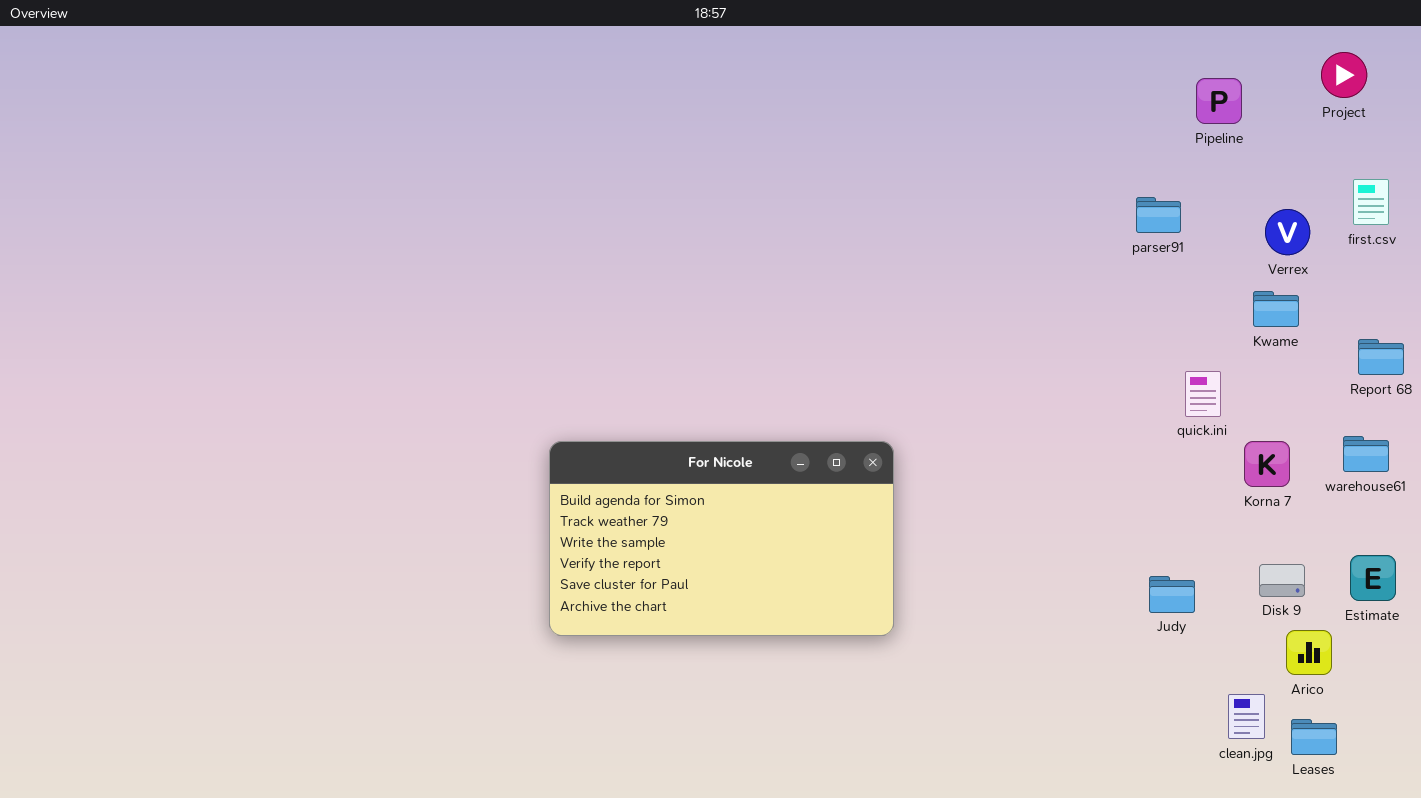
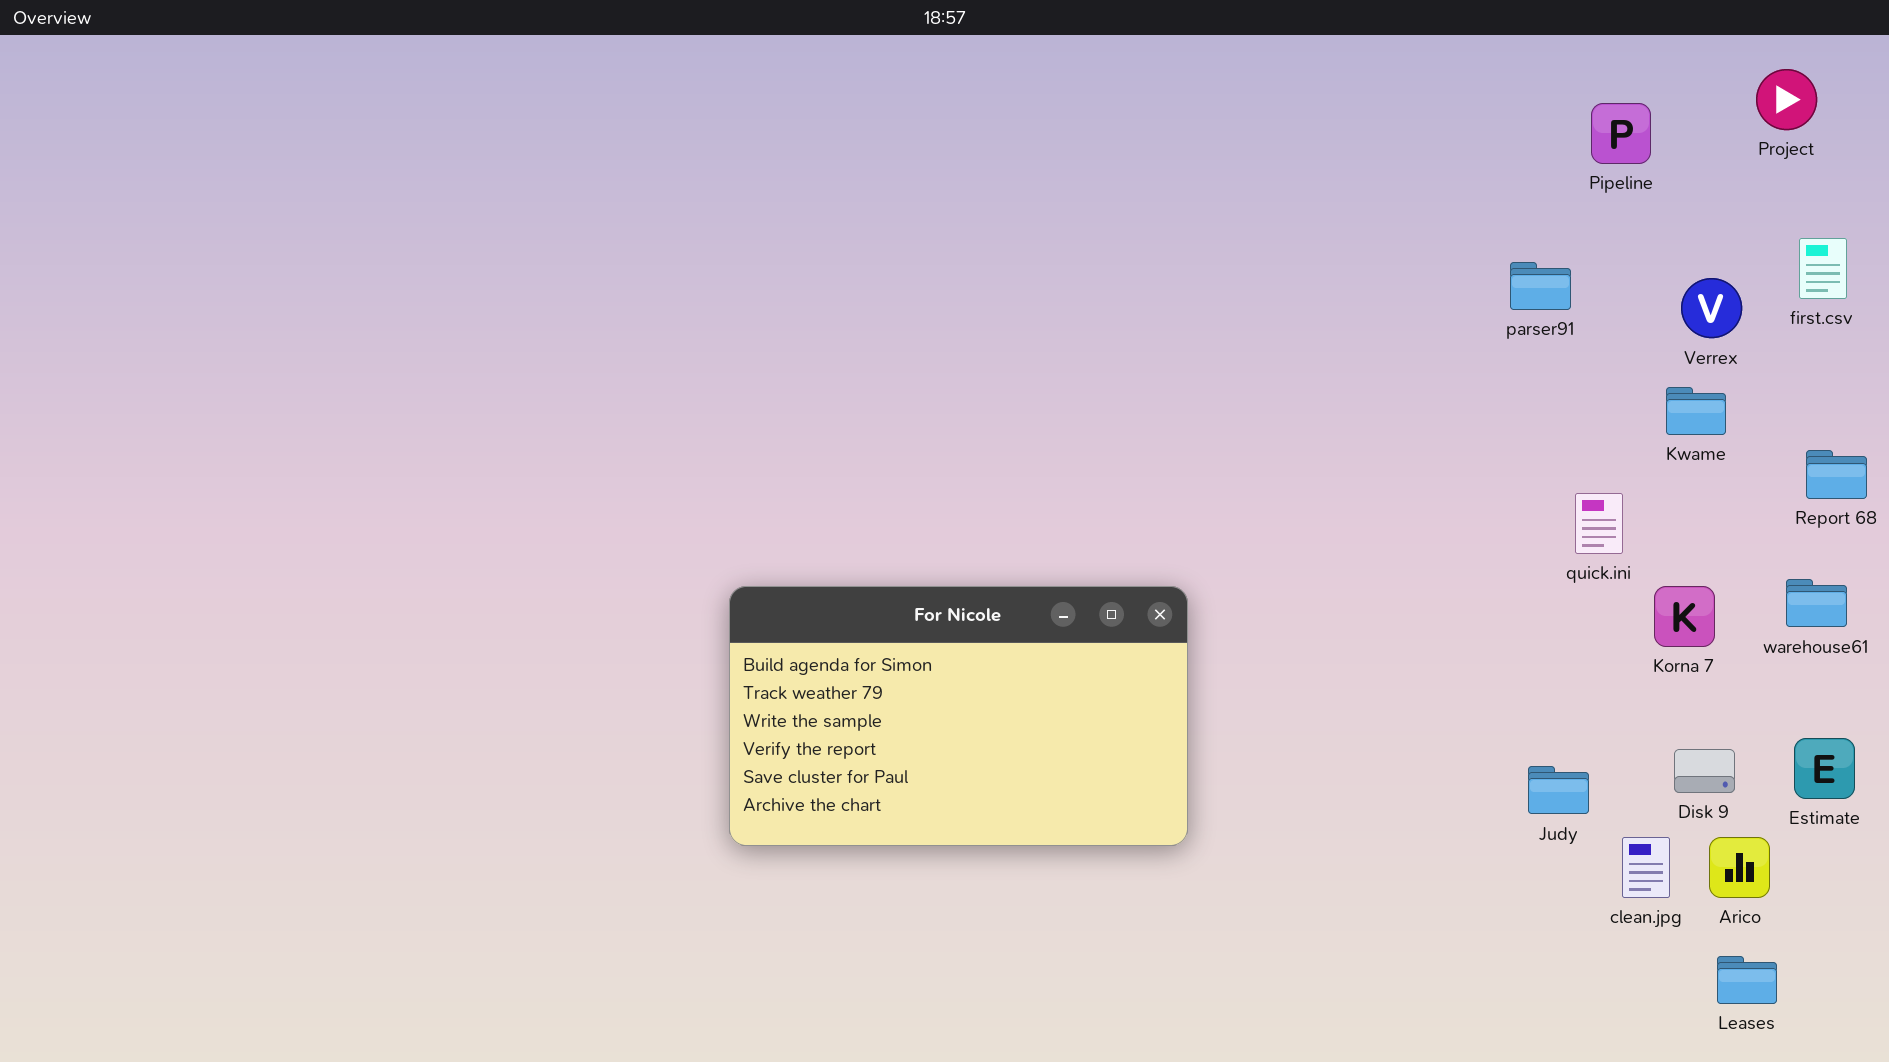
clean.jpg: [1228,694,1265,739] -> [1622,837,1670,898], moved

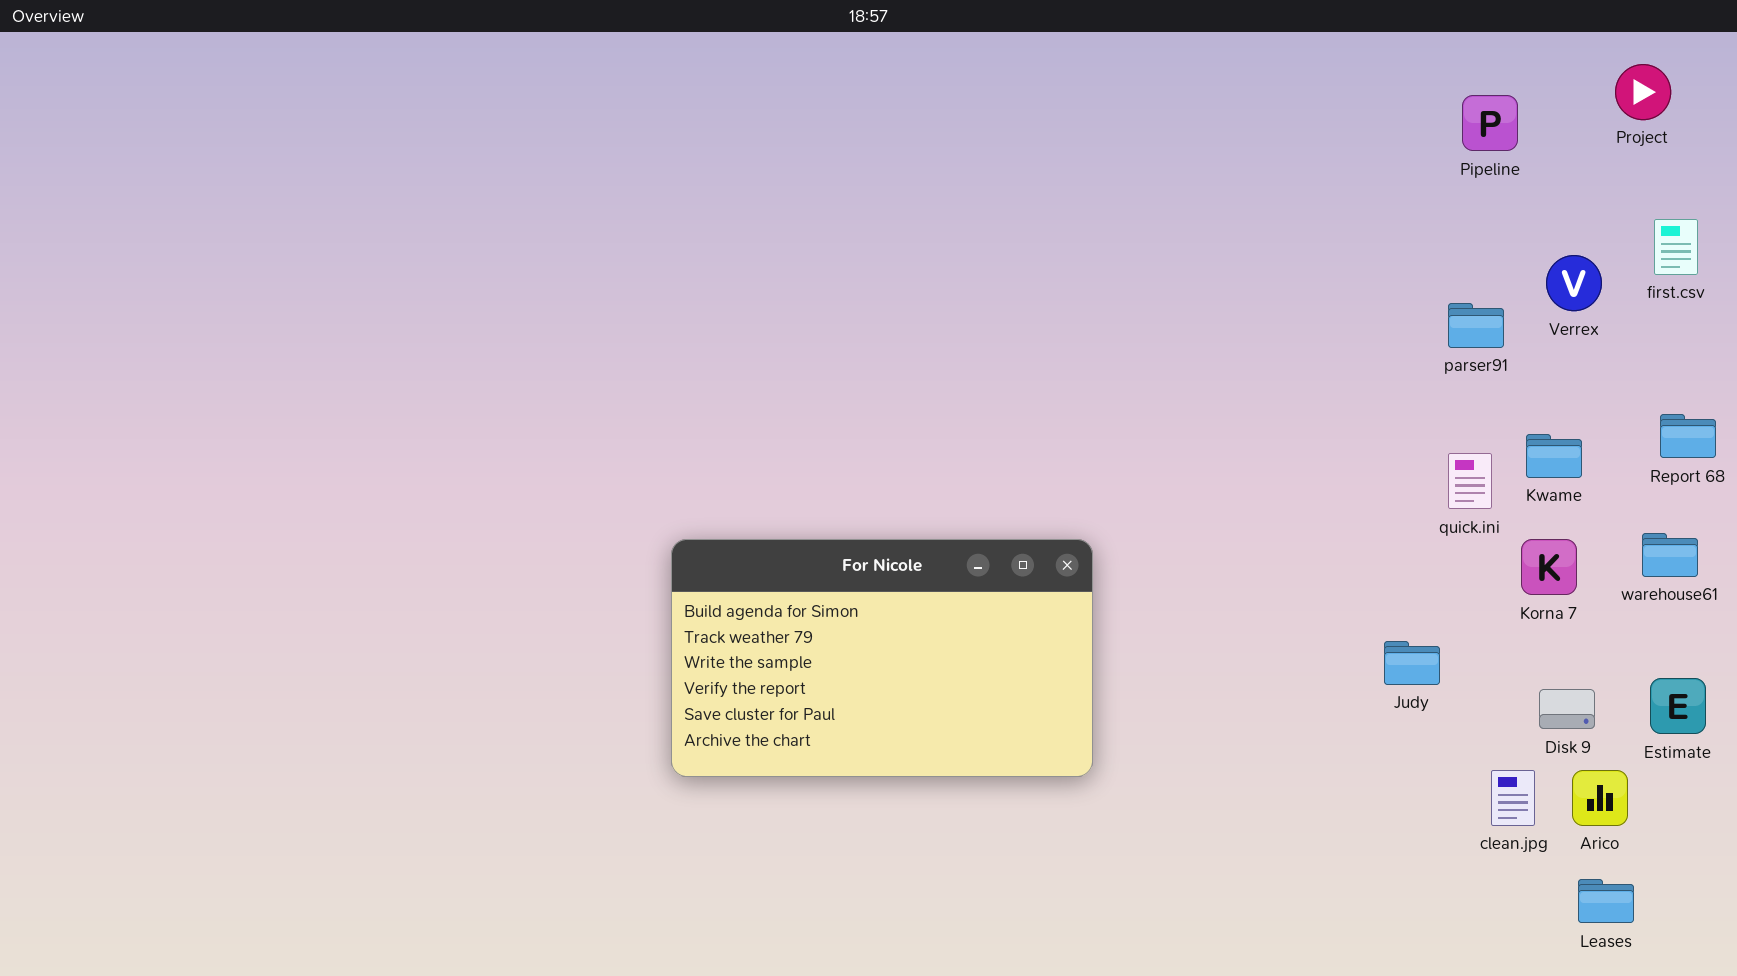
parser91: [1510,262,1571,310] -> [1448,303,1504,348], moved
Kwame: [1666,387,1726,435] -> [1526,434,1582,478], moved
Judy: [1528,766,1589,814] -> [1384,641,1440,685], moved

